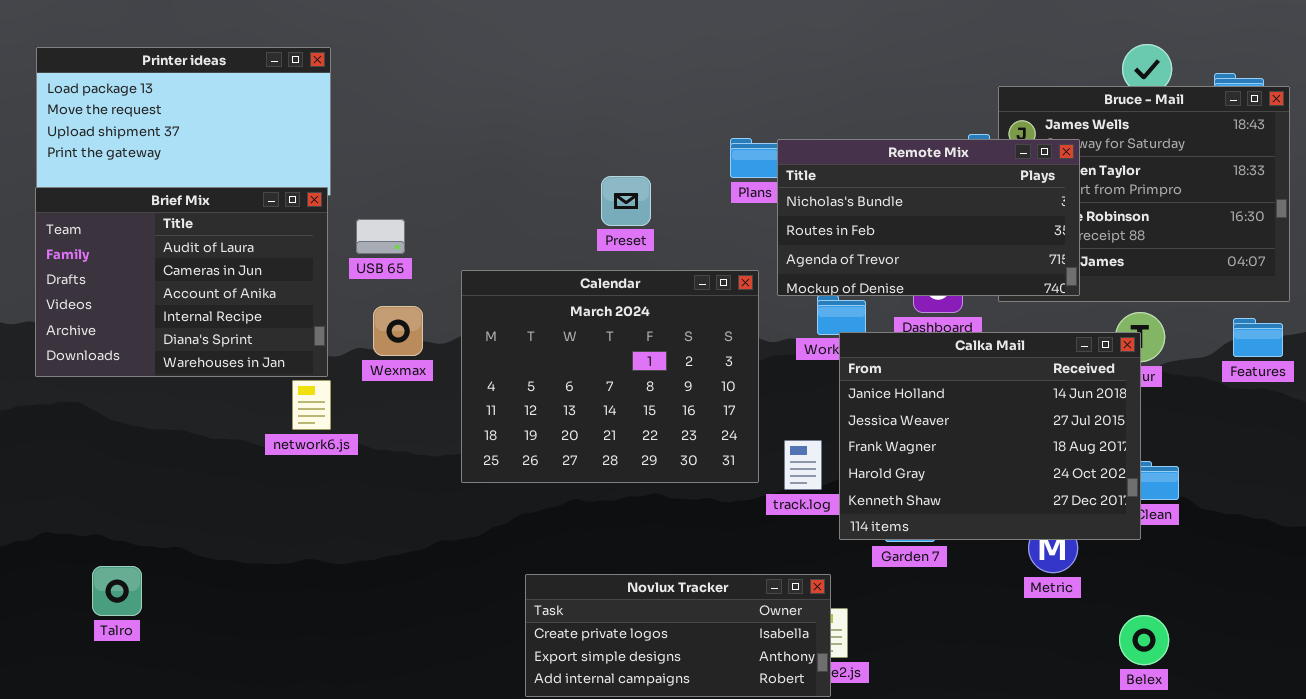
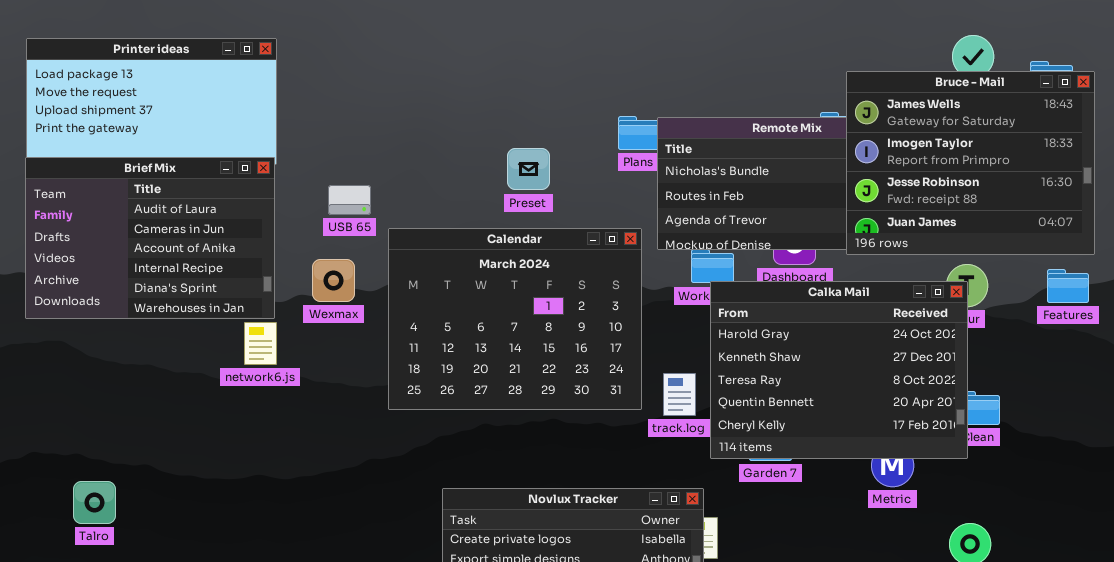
Bruce - Mail: [998,86,1290,302] -> [846,71,1095,255], raised
USB 65: [356,219,405,254] -> [328,185,371,215], moved
Calka Mail: [839,332,1141,540] -> [710,281,968,459], scrolled down 3 rows

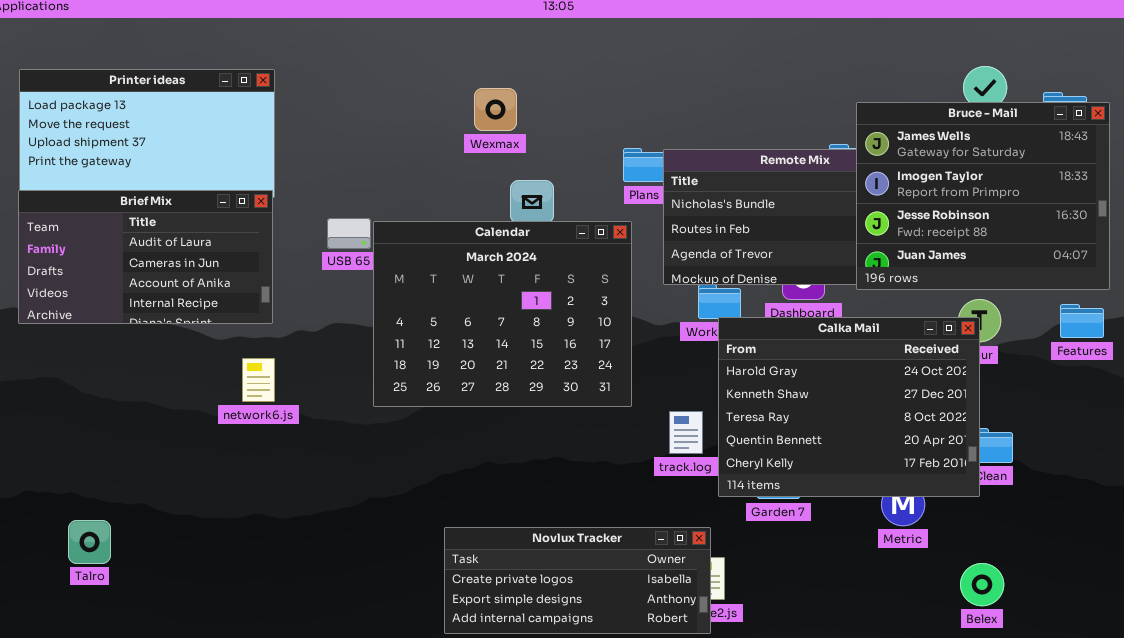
Brief Mix: [25,157,275,319] -> [18,190,273,324], resized
Calendar: [388,228,642,410] -> [373,221,632,407], moved
Wexmax: [312,259,355,302] -> [474,88,517,131], moved

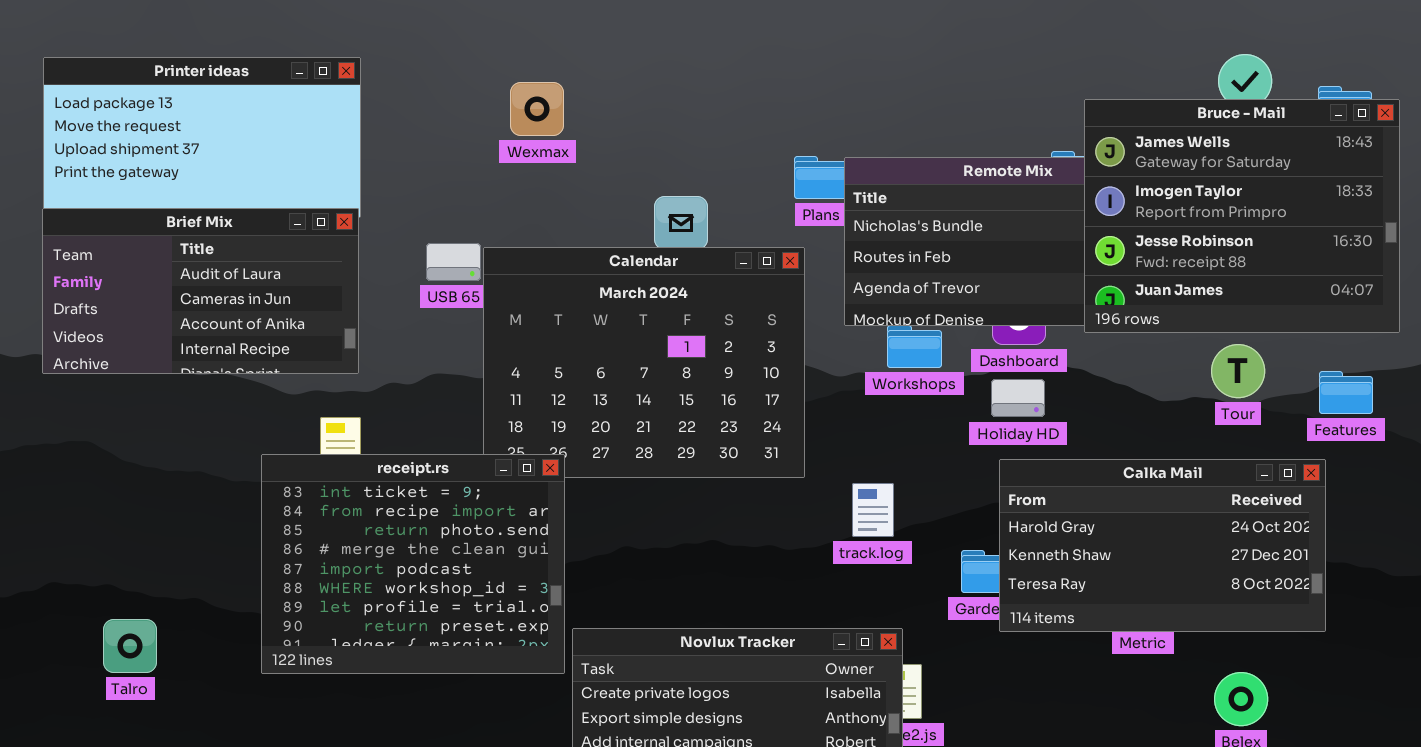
Wexmax: [474,88,517,131] -> [510,82,564,136], moved
Features: [1060,304,1104,338] -> [1319,371,1373,414], moved
Calka Mail: [718,317,980,497] -> [999,459,1326,632], moved, resized
receipt.rs: none -> [261,454,565,674], opened

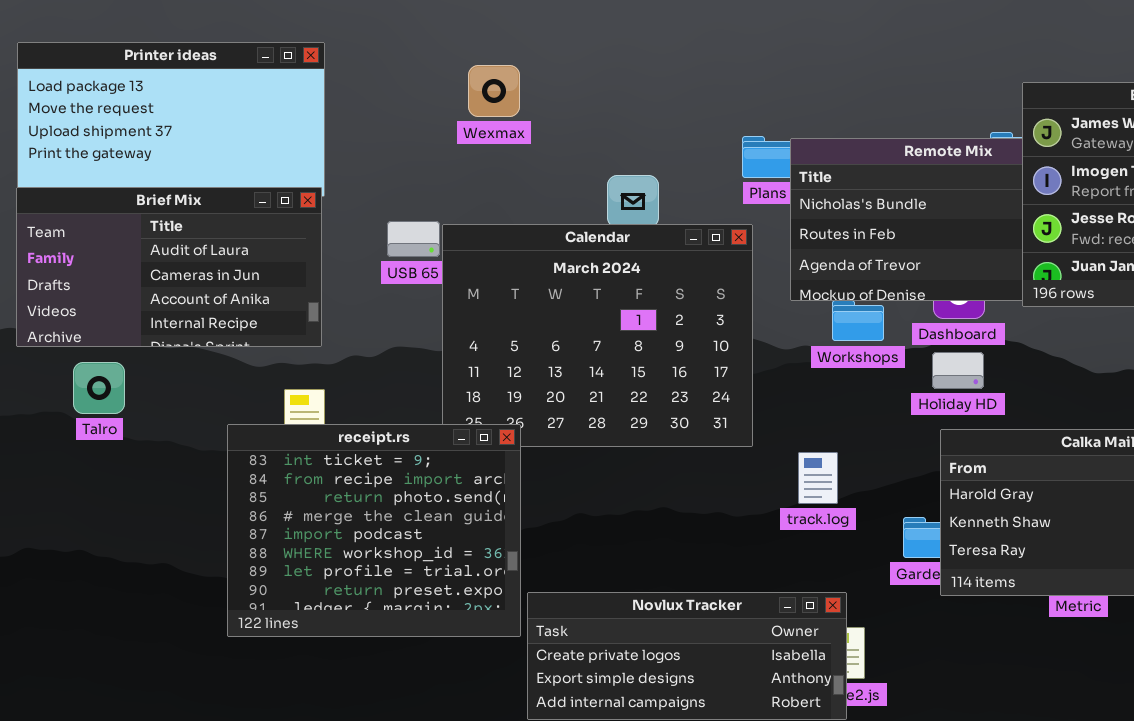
Talro: [103,619,157,673] -> [73,362,125,414], moved

